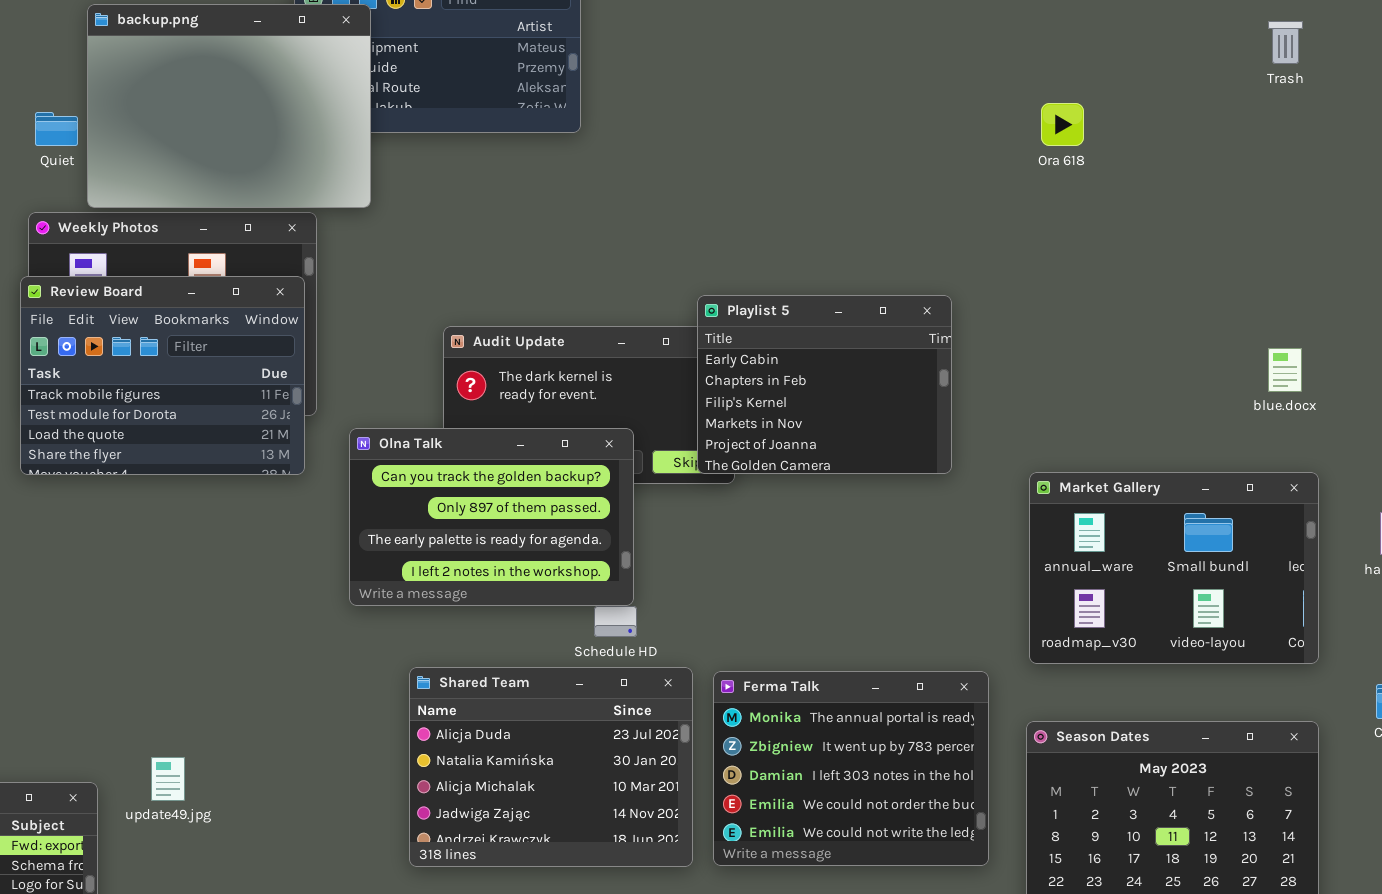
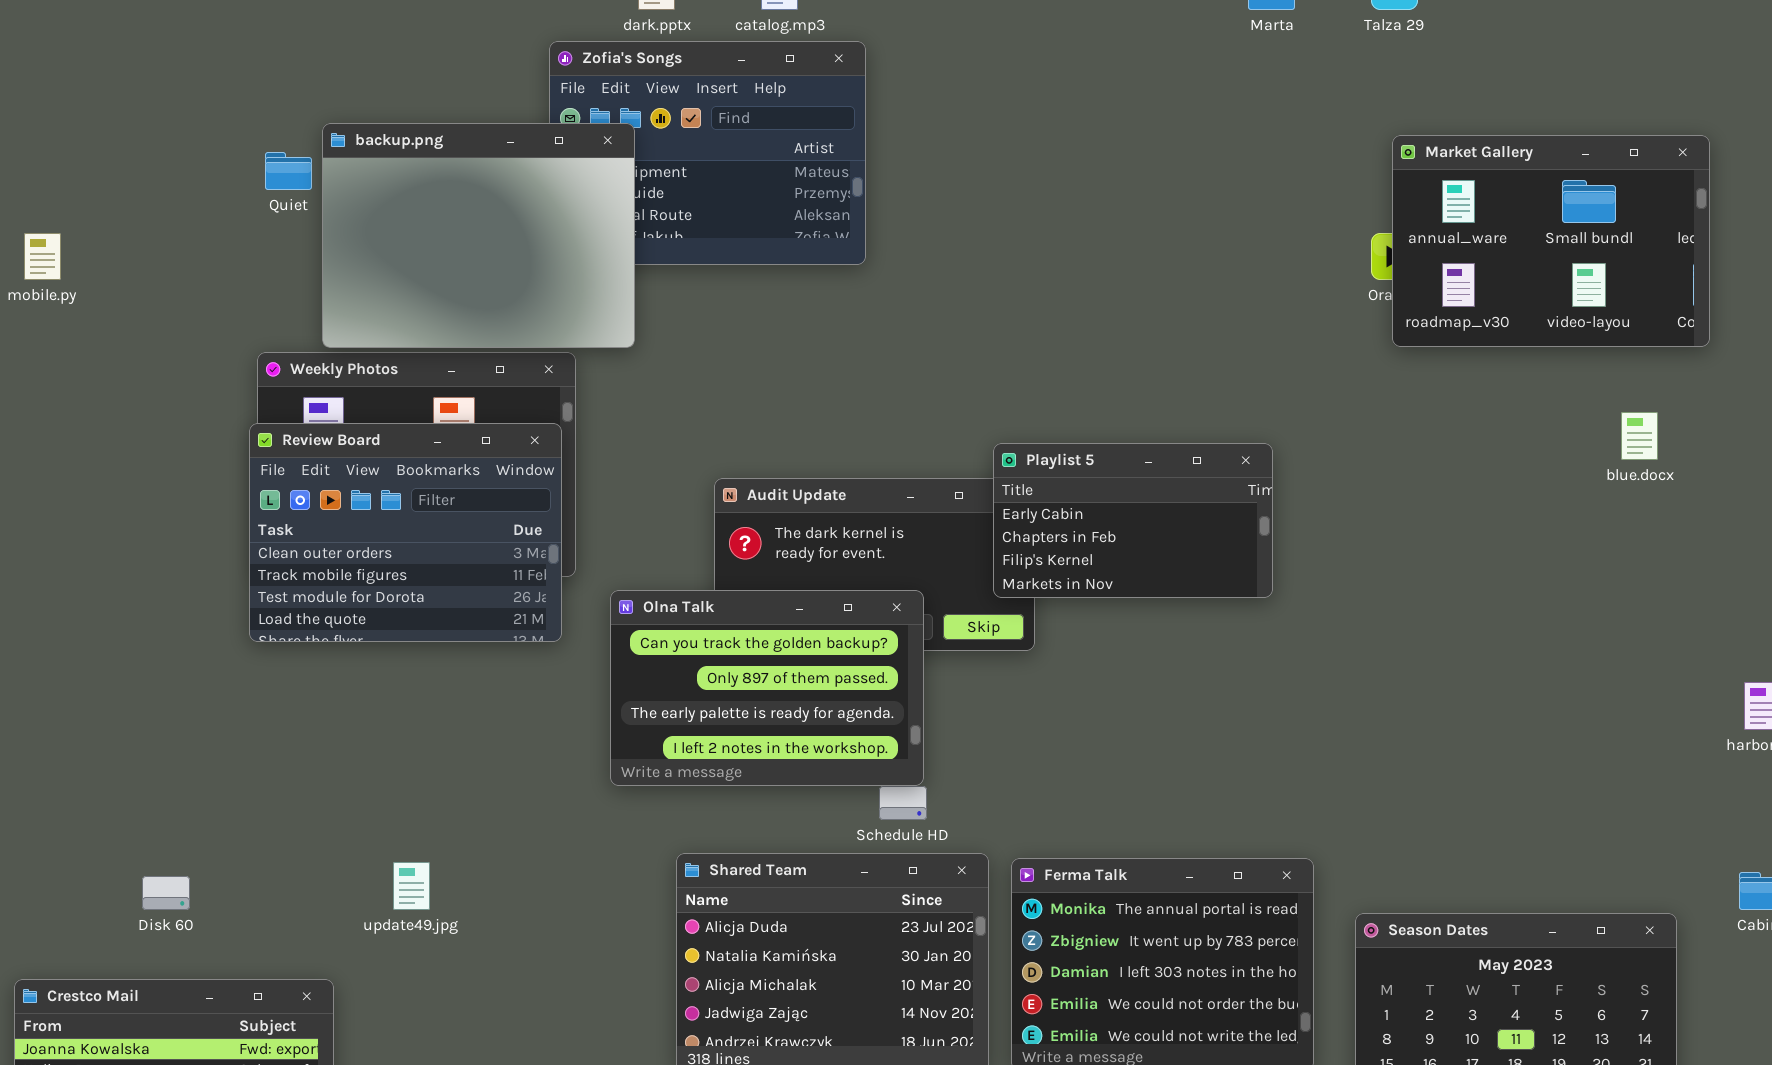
Quiet: [35,112,78,146] -> [265,152,312,190], moved
Review Board: [20,276,305,475] -> [249,423,562,642], scrolled up 1 row
Playlist 5: [697,295,952,474] -> [993,443,1273,598], resized
blue.docx: [1268,348,1302,392] -> [1621,412,1658,460], moved
Market Gallery: [1029,472,1319,664] -> [1392,135,1710,347], moved
update49.jpg: [151,757,185,801] -> [393,862,430,910], moved

